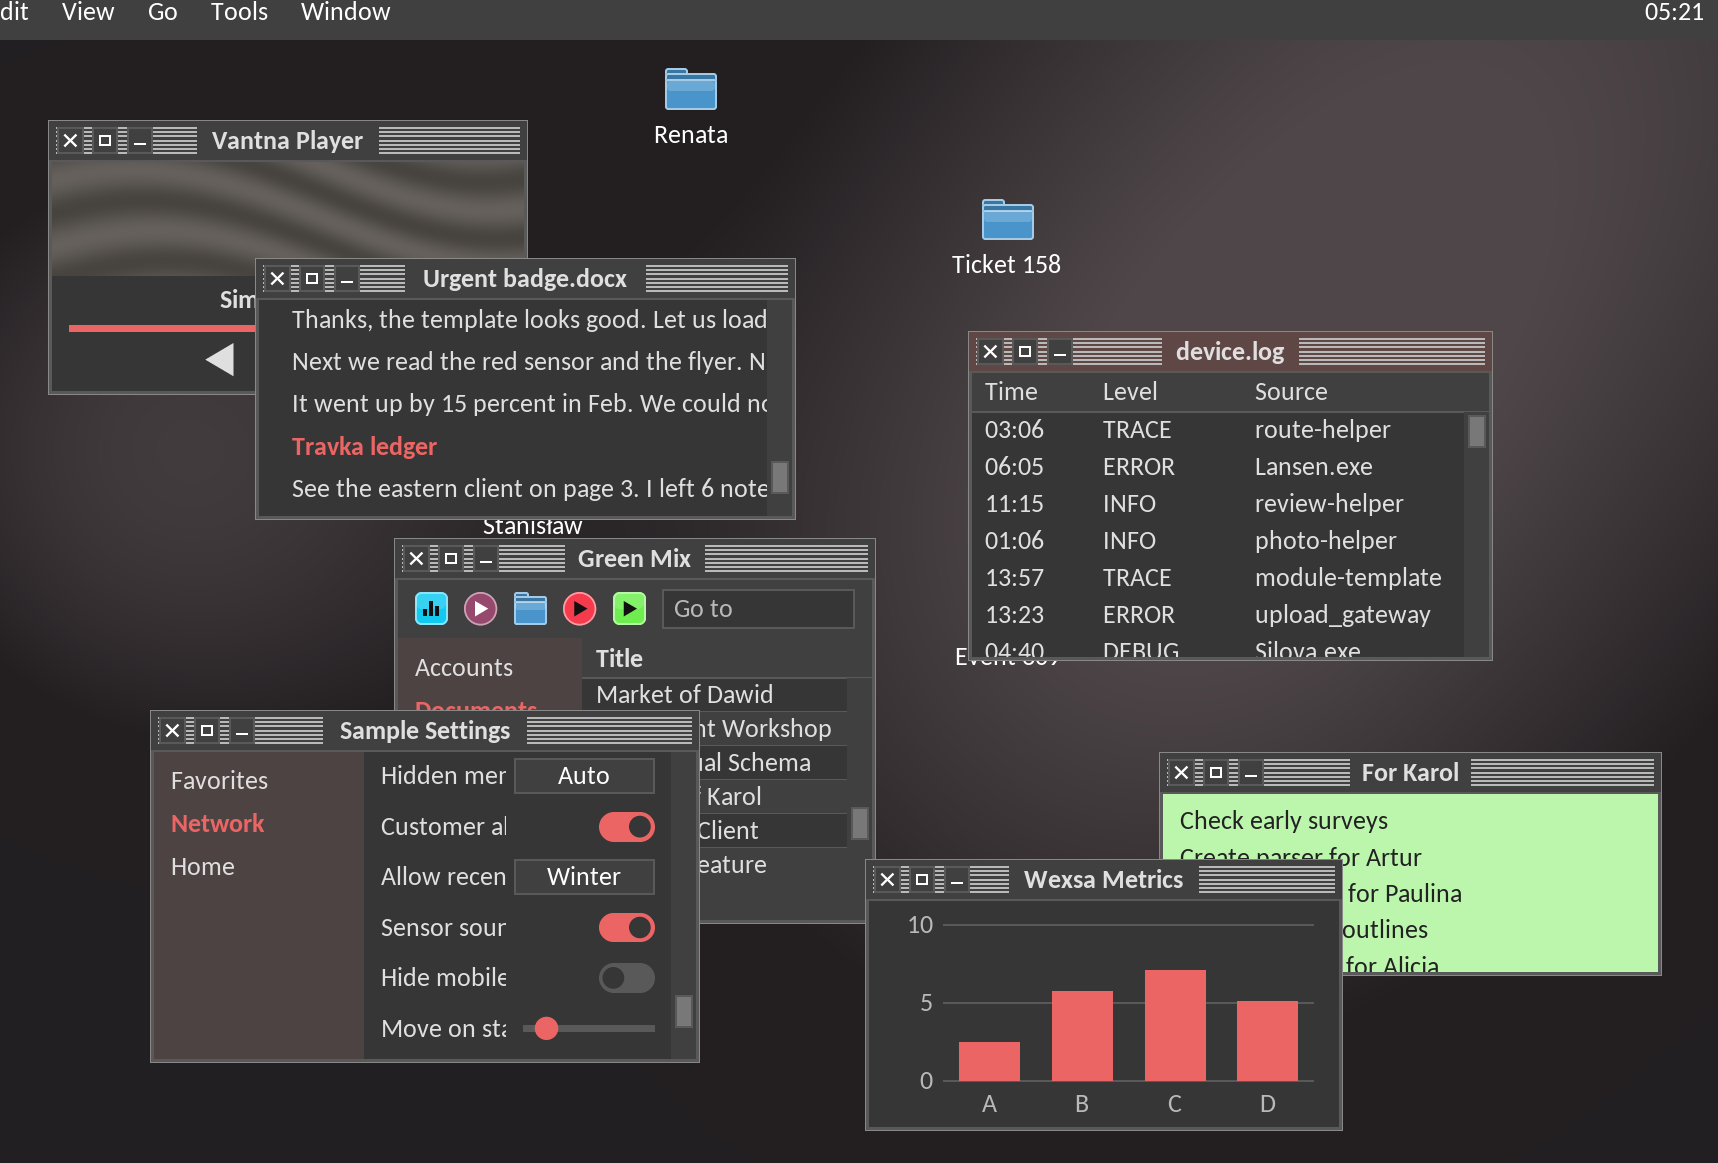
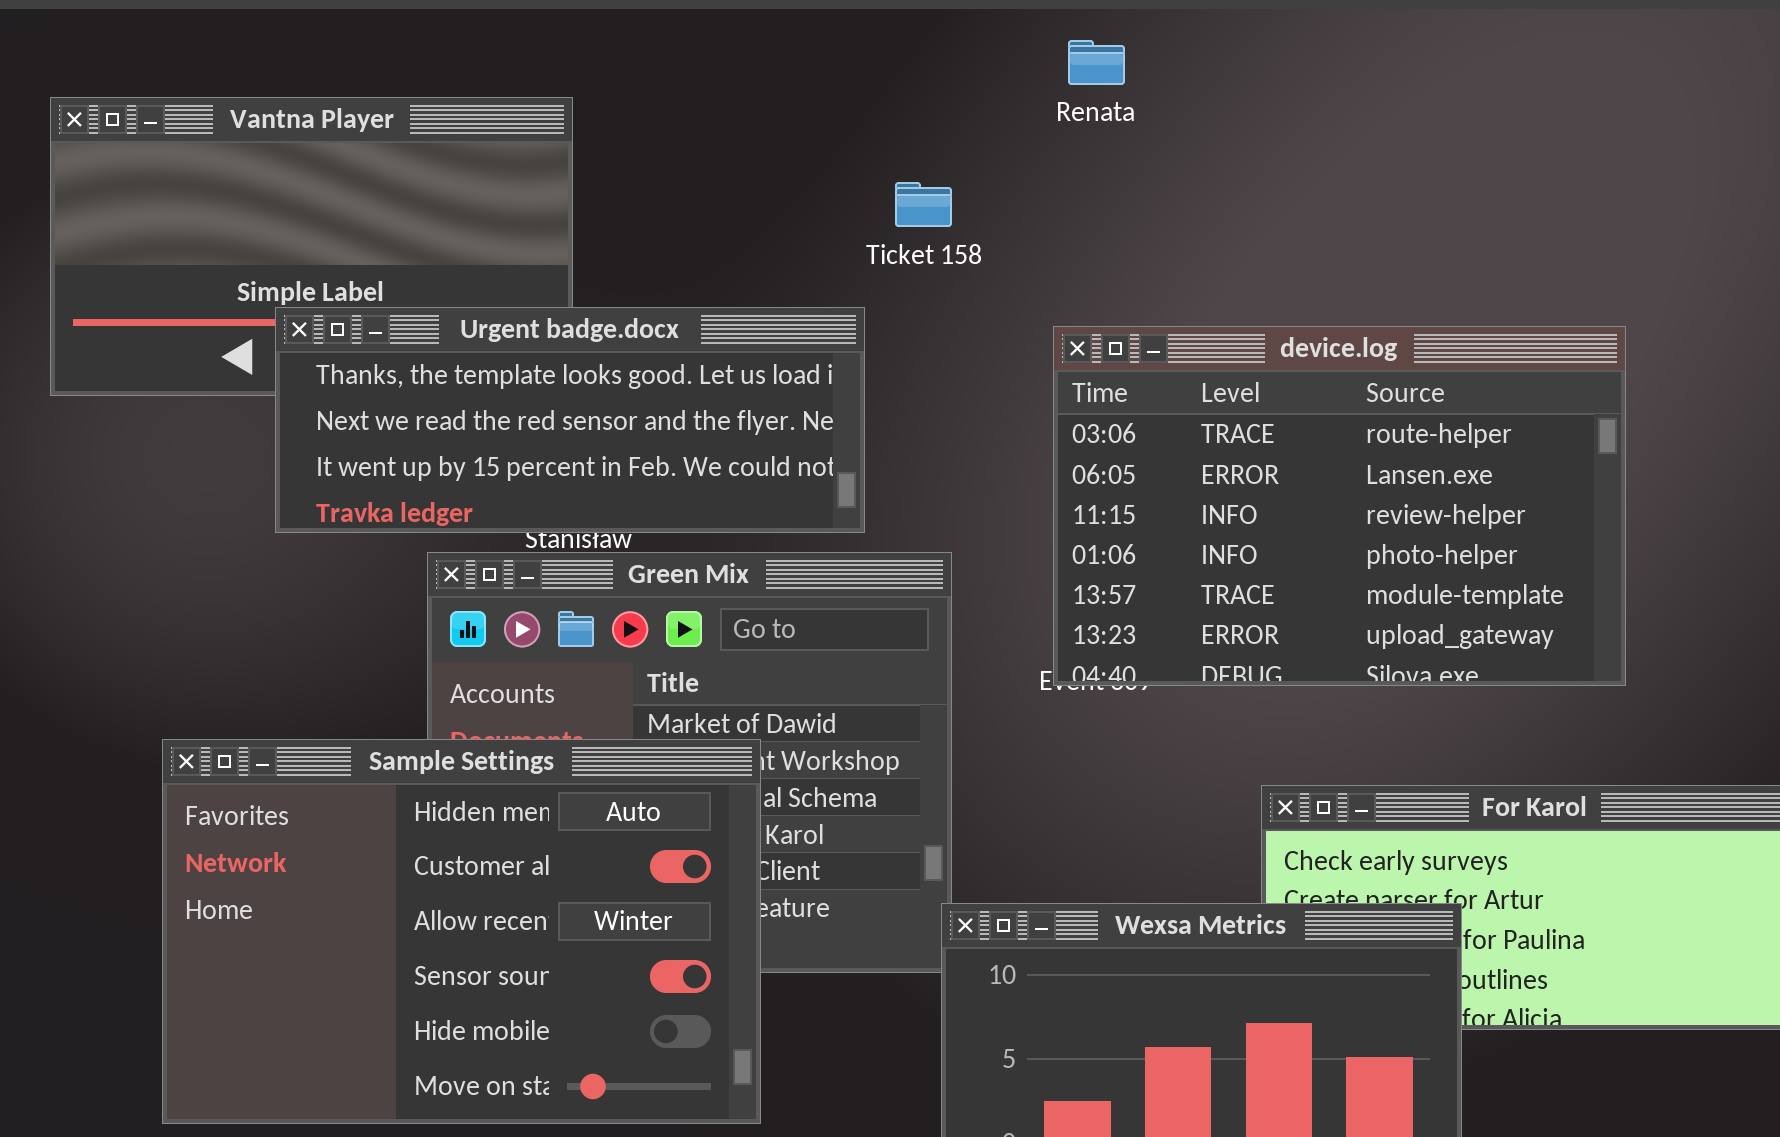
Renata: [665,68,717,110] -> [1068,40,1125,85], moved
Ticket 158: [982,199,1034,240] -> [895,182,952,227], moved
Urgent badge.docx: [255,258,796,520] -> [275,307,865,533], resized

